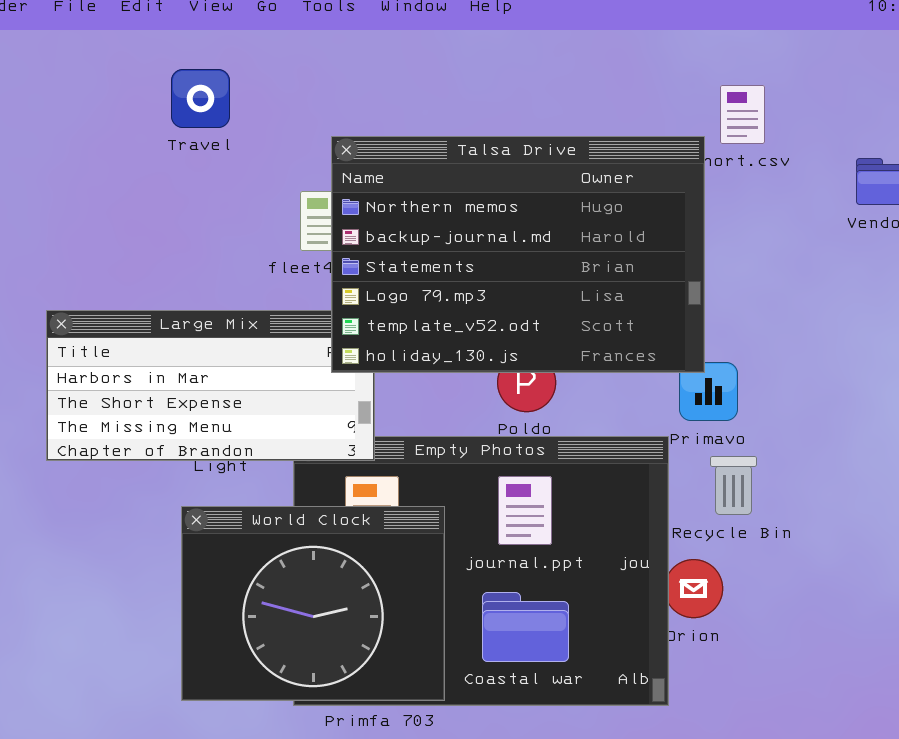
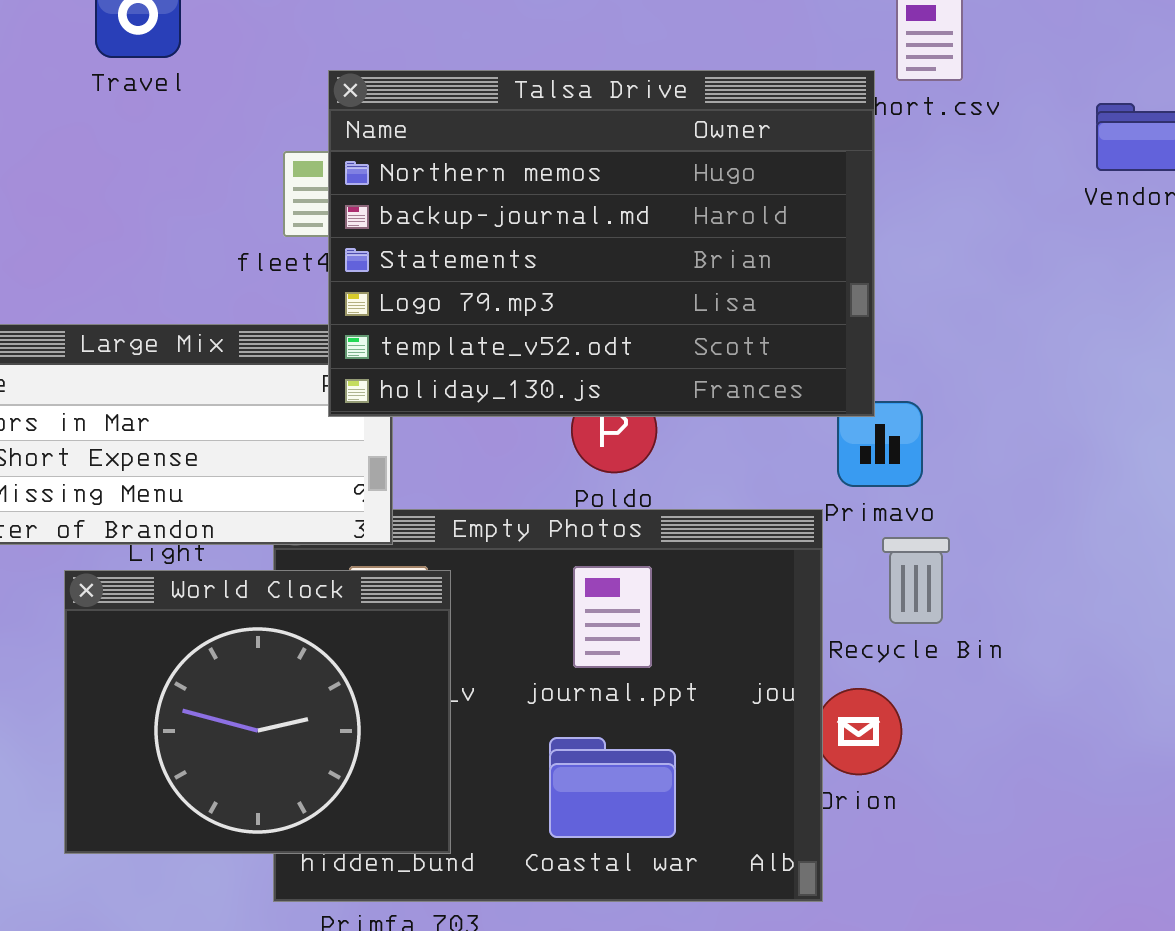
World Clock: [181,506,445,701] -> [64,570,451,854], moved

